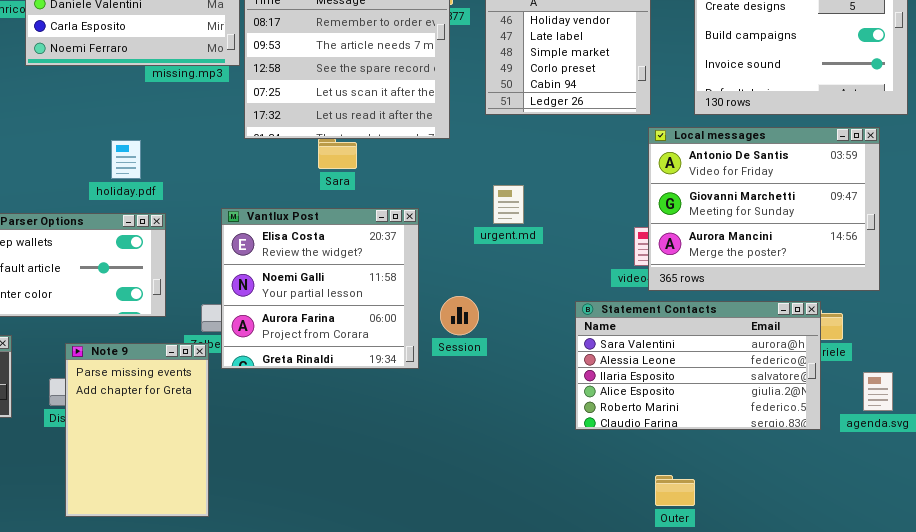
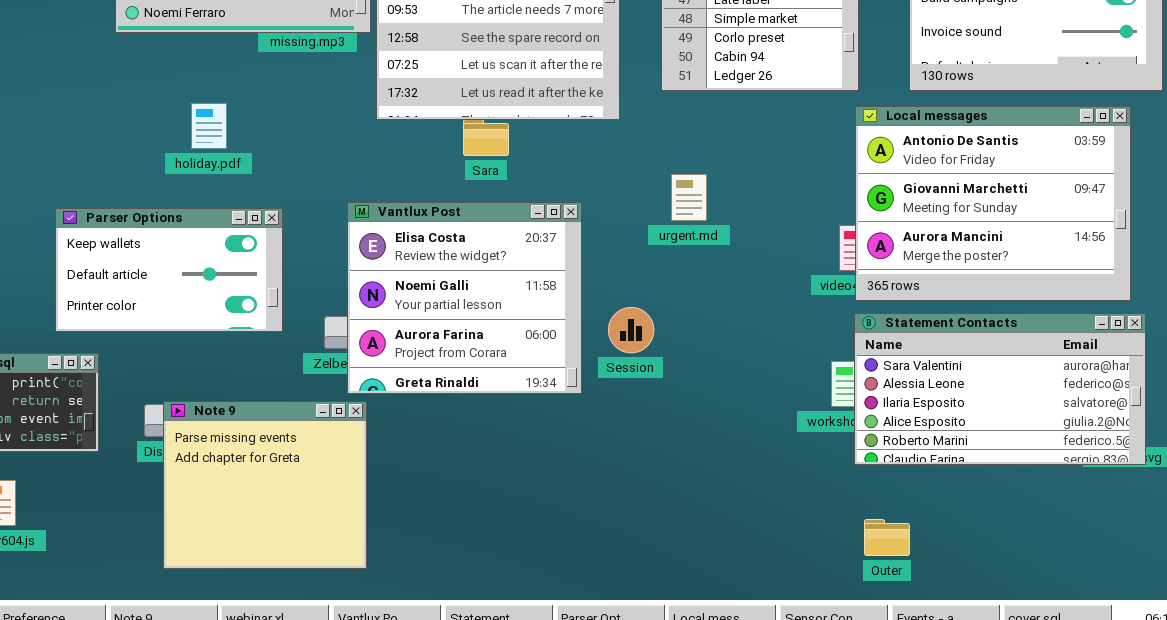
holiday.pdf: [111,140,141,179] -> [191,103,227,149], moved
Statement Contacts: [575,301,821,430] -> [854,313,1146,465], moved
Note 9: [65,343,209,517] -> [163,401,367,569], resized

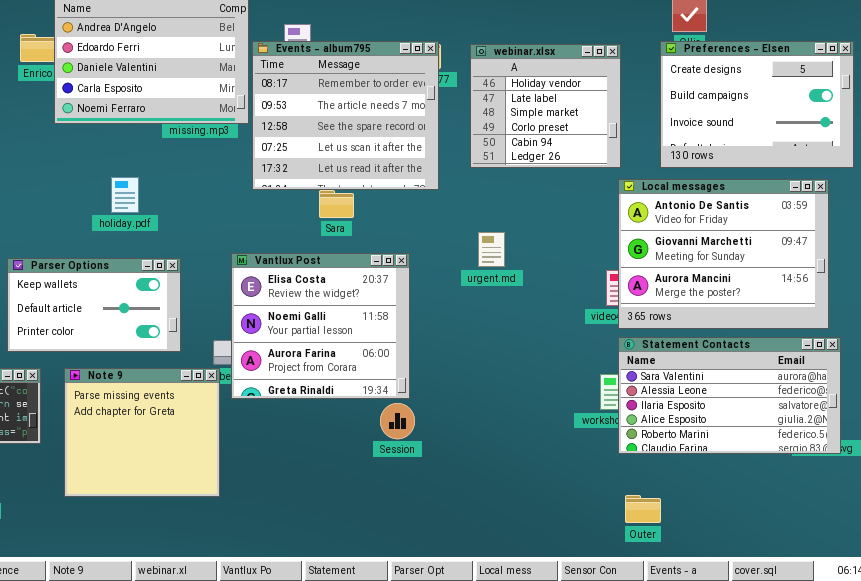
Session: [608,307,654,353] -> [380,403,415,439], moved
Note 9: [163,401,367,569] -> [64,368,220,497], moved

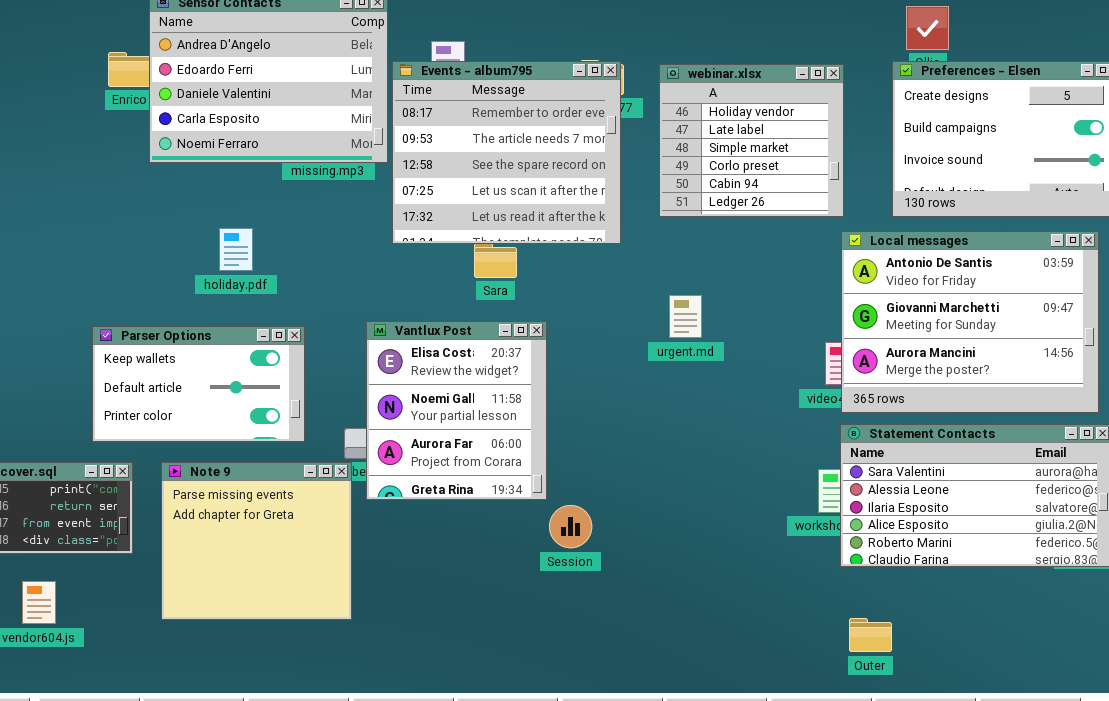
Vantlux Post: [231,253,410,399] -> [366,321,547,500], resized

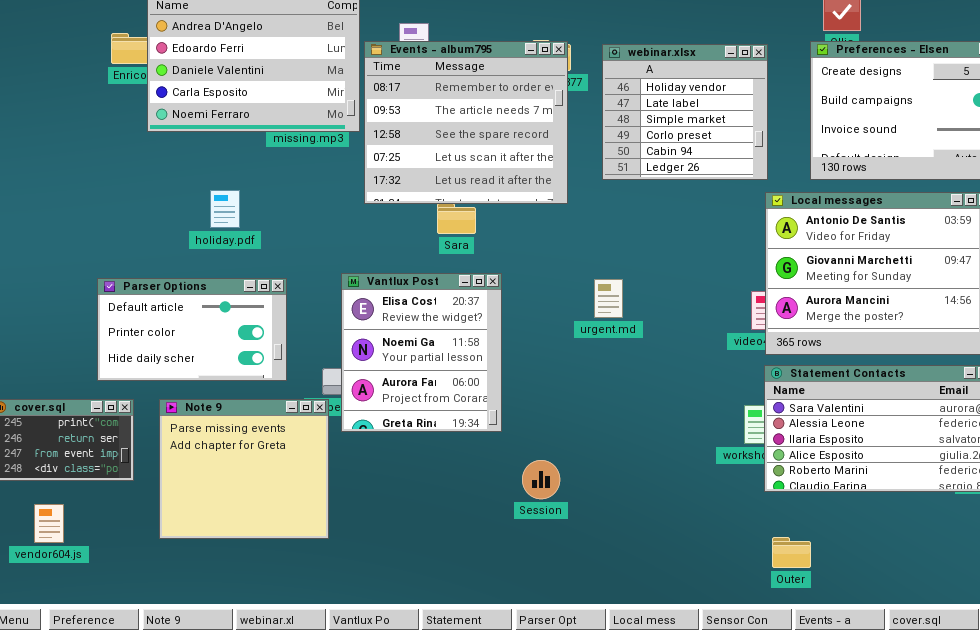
urgent.md: [669,295,702,338] -> [594,279,623,318], moved
Parser Options: [92,326,305,442] -> [97,278,287,381], scrolled down 1 row
Session: [549,505,592,548] -> [522,460,560,499], moved

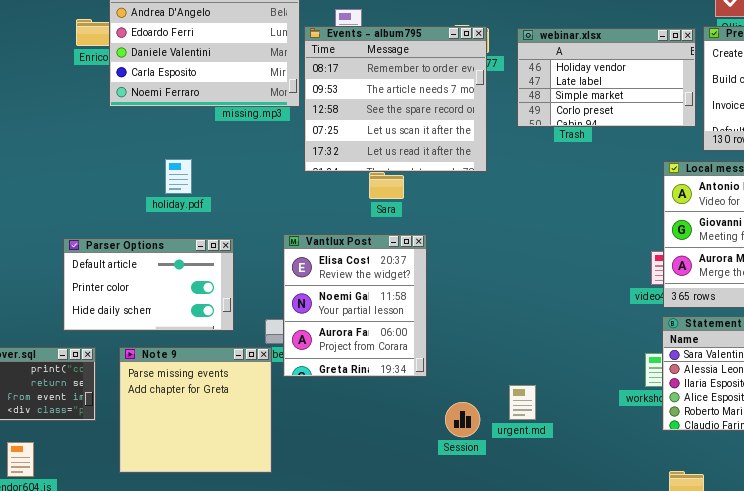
webinar.xlsx: [602,44,768,180] -> [517,28,696,127], resized
urgent.md: [594,279,623,318] -> [509,385,536,420], moved

